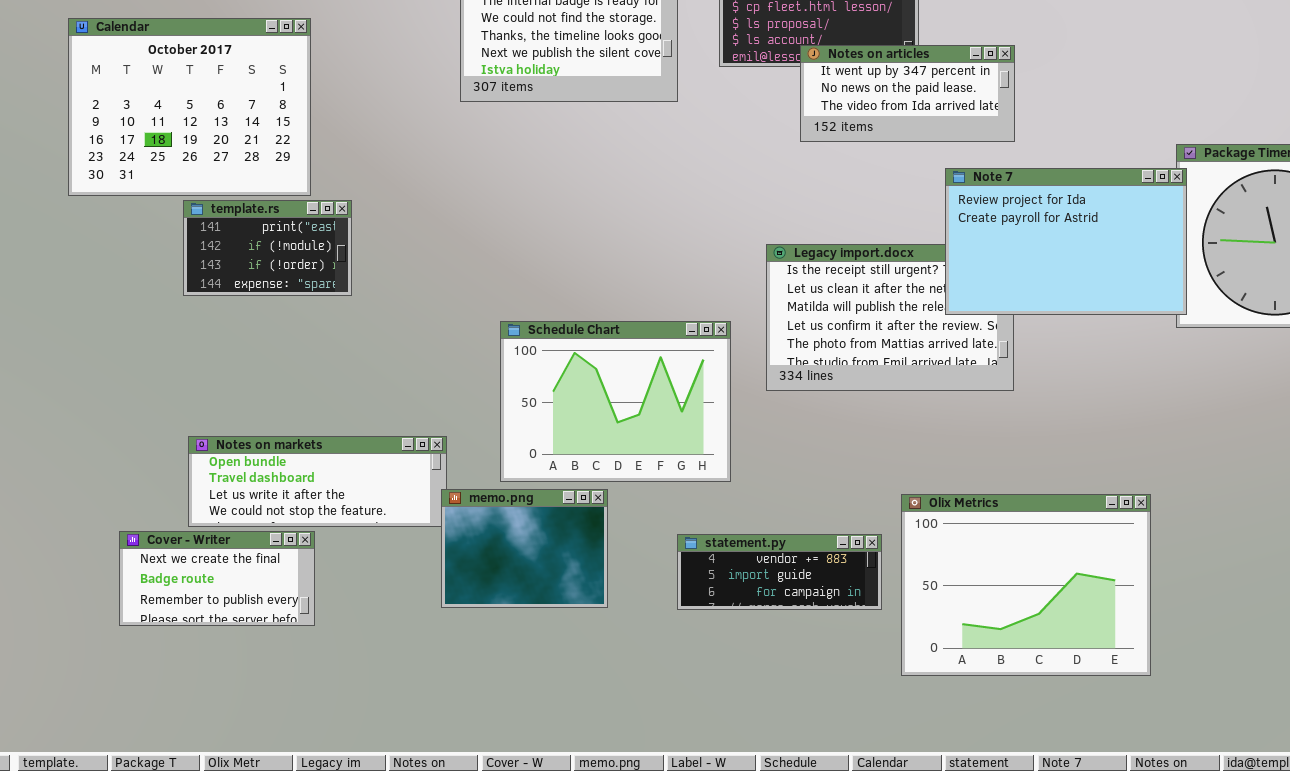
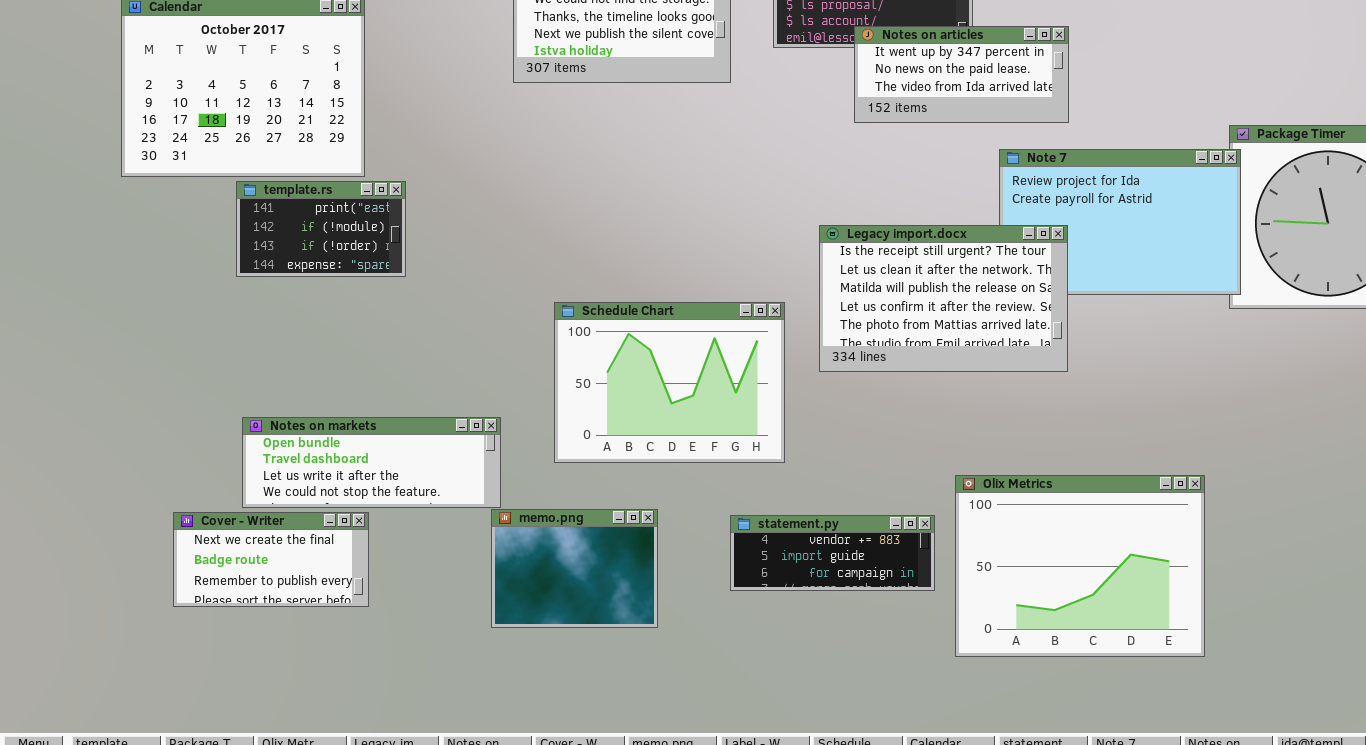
Legacy import.docx: [766,244,1014,391] -> [819,225,1068,372], raised
memo.png: [441,489,608,608] -> [491,509,658,628], moved

